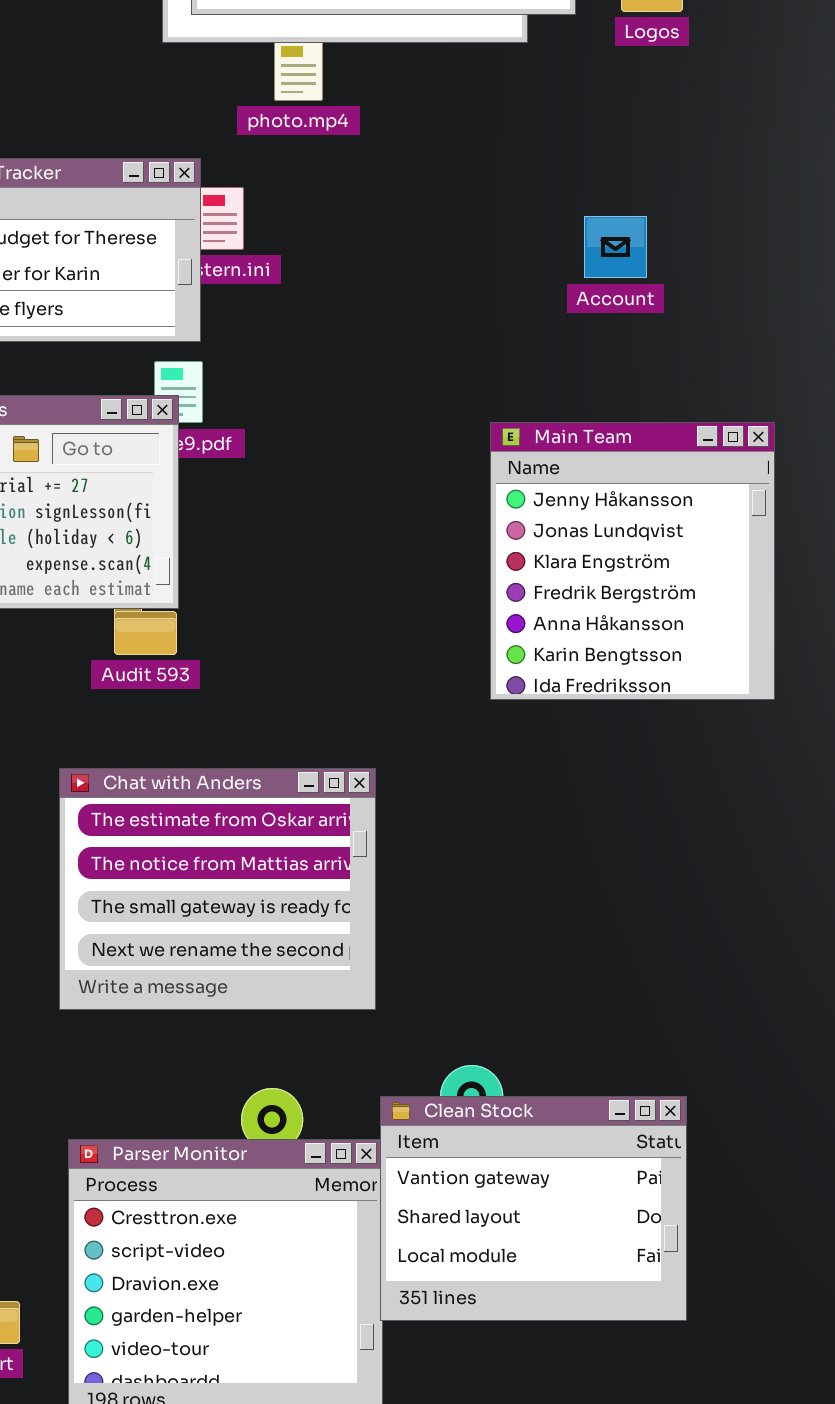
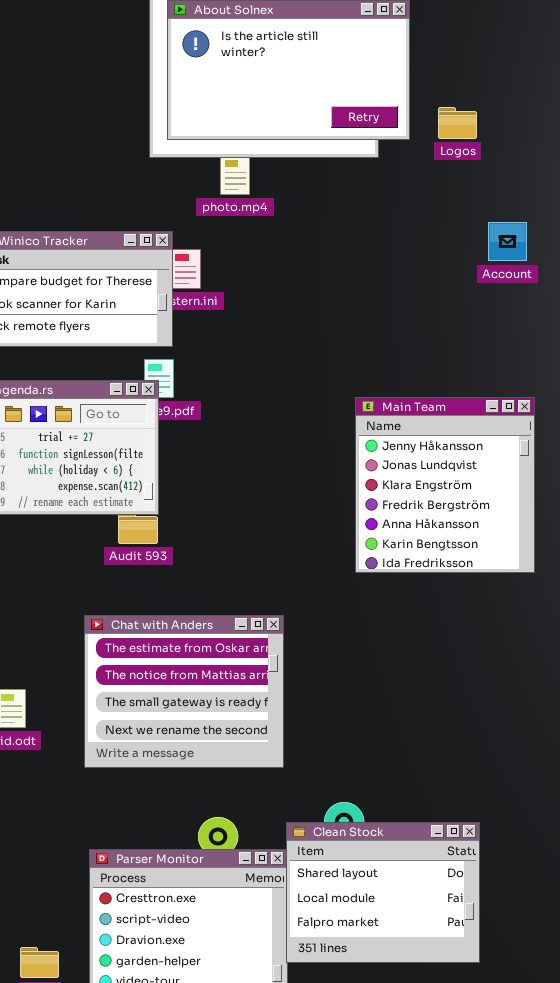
Account: [584,216,647,278] -> [488,222,527,261], moved
Clean Stock: [380,1096,687,1321] -> [286,822,480,963], scrolled down 1 row

